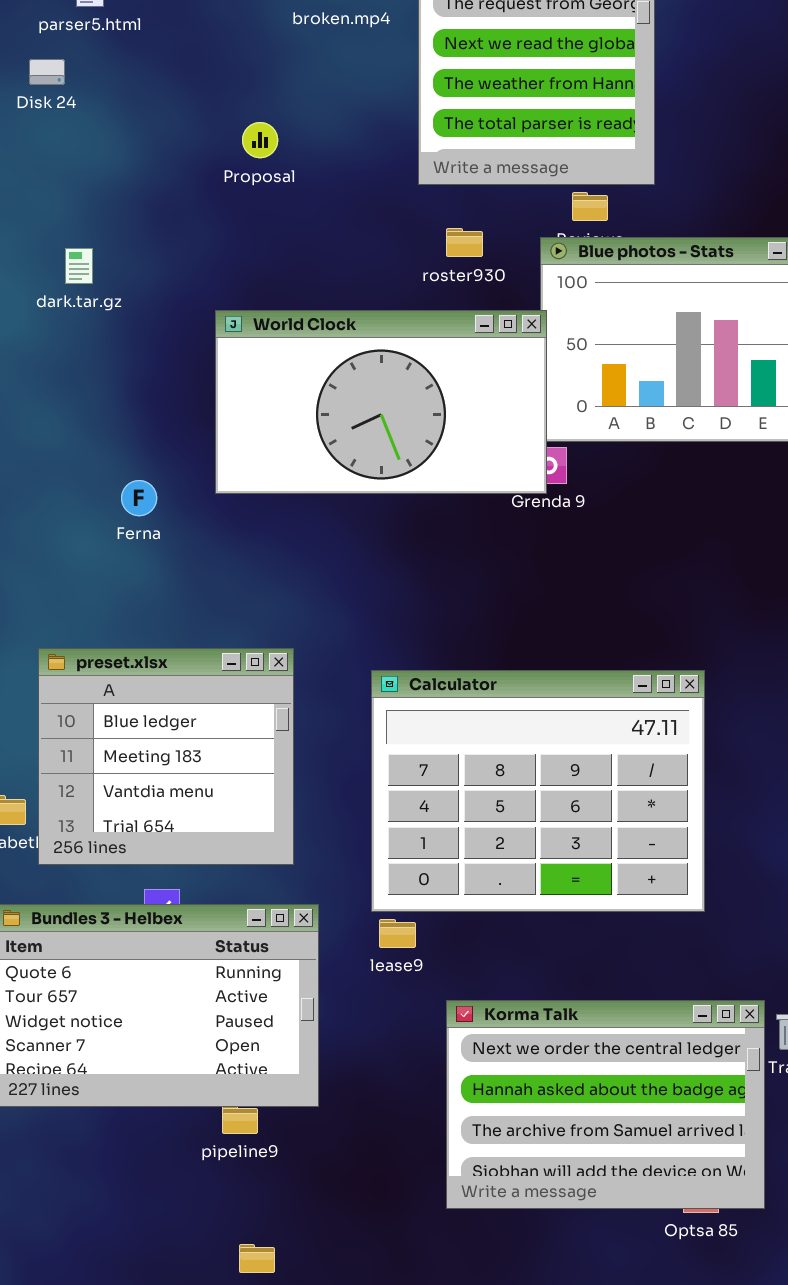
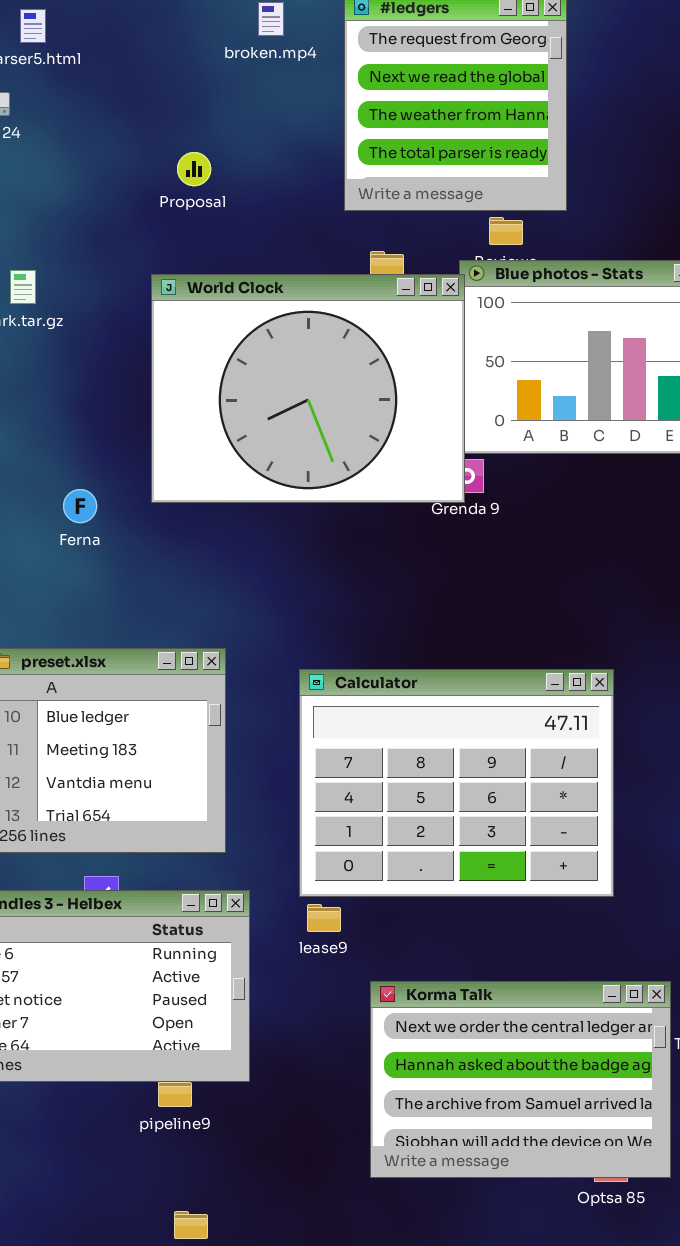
World Clock: [215,310,547,494] -> [151,274,465,503], resized

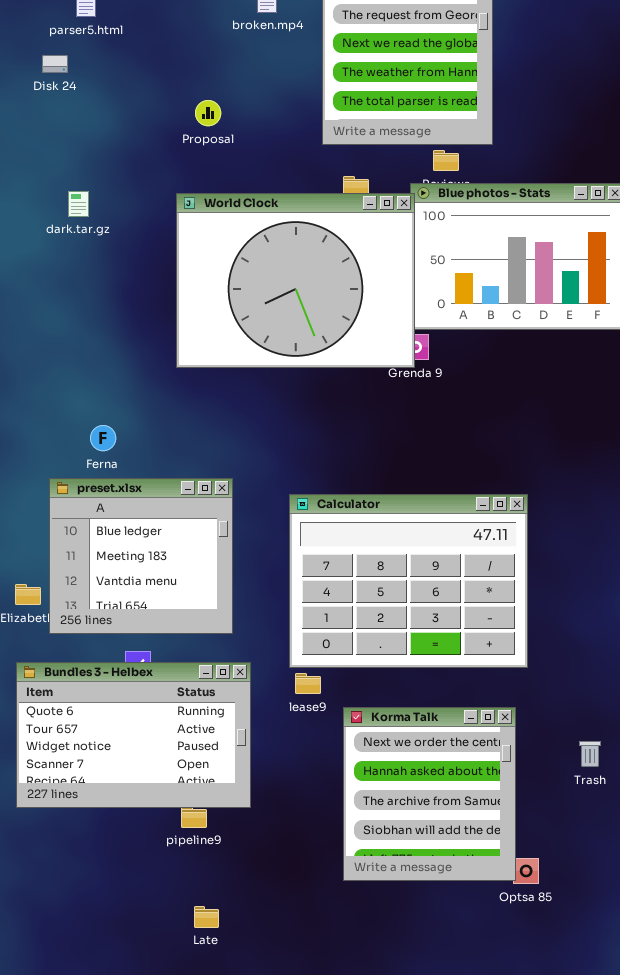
Ferna: [63,489,97,523] -> [90,425,116,451], moved
Korma Talk: [370,981,671,1178] -> [343,707,516,881], resized

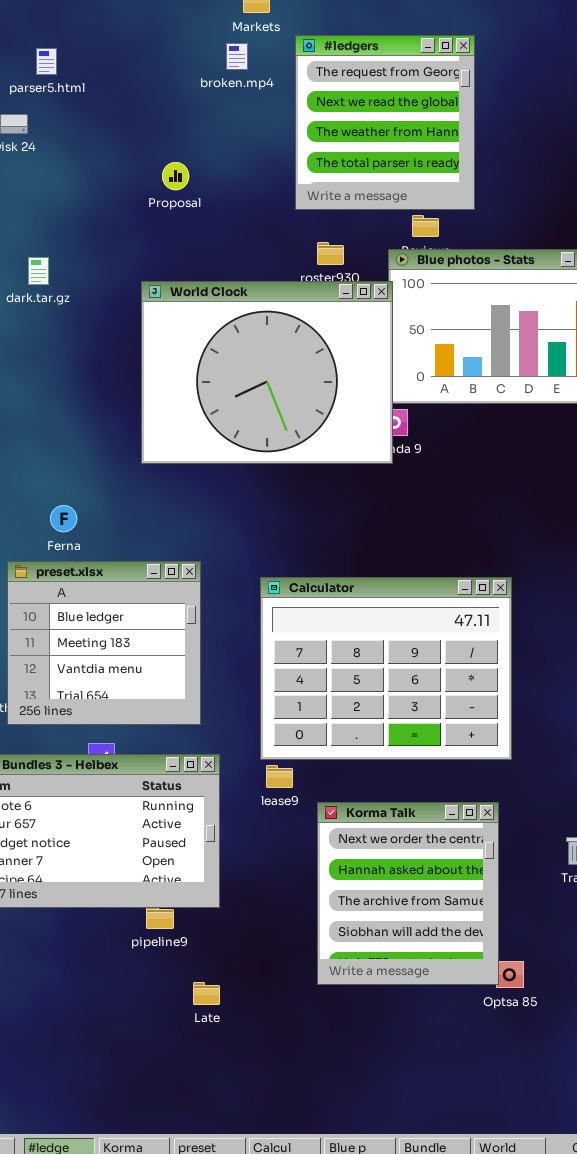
World Clock: [176,193,415,368] -> [141,281,393,464], moved
Late: [194,906,219,928] -> [193,982,220,1005], moved

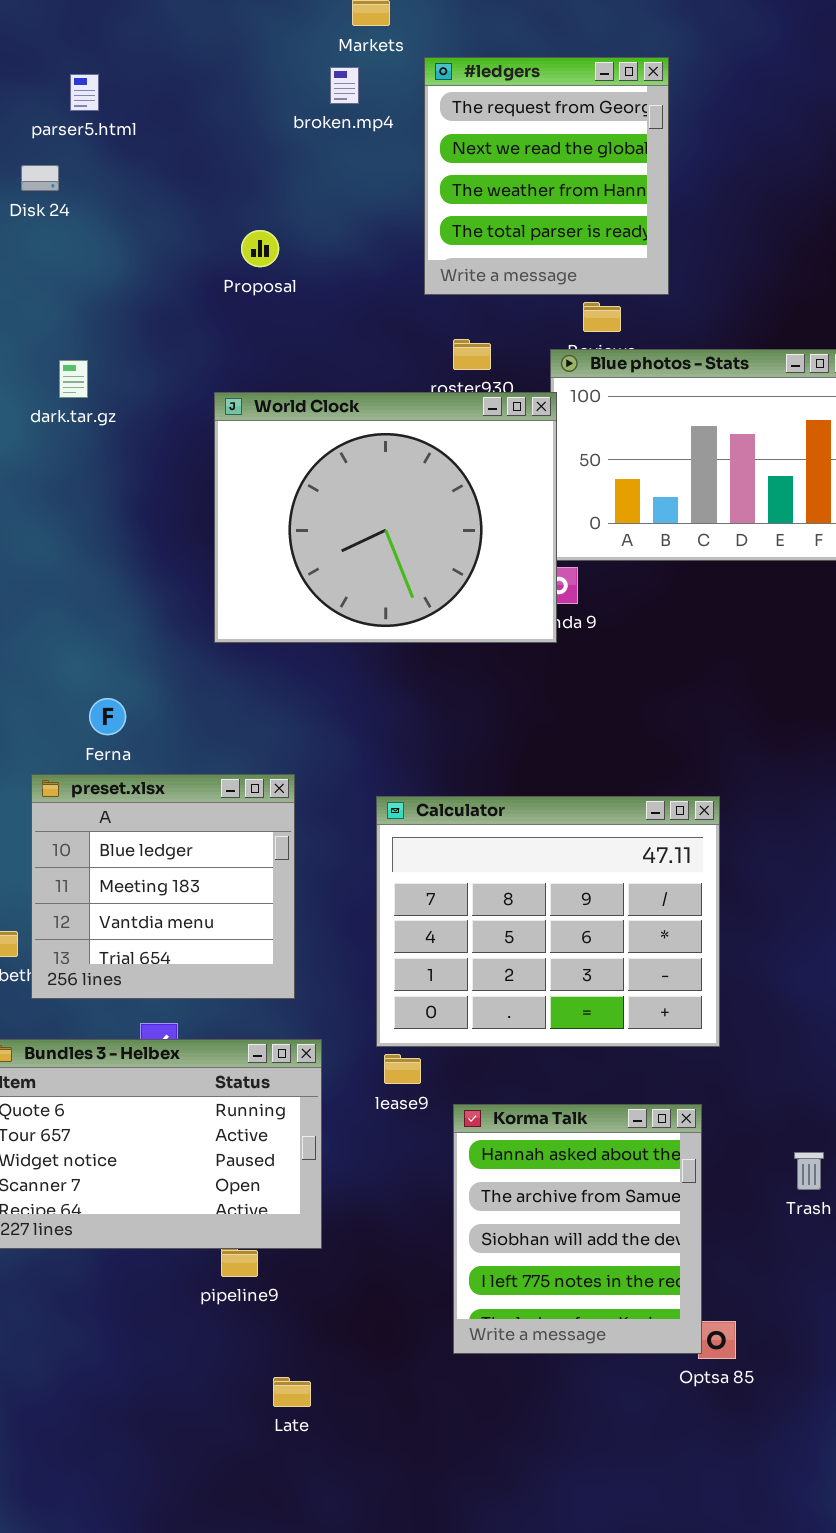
Korma Talk: [317,802,499,985] -> [453,1104,702,1354], scrolled down 1 row
Late: [193,982,220,1005] -> [273,1377,311,1407], moved

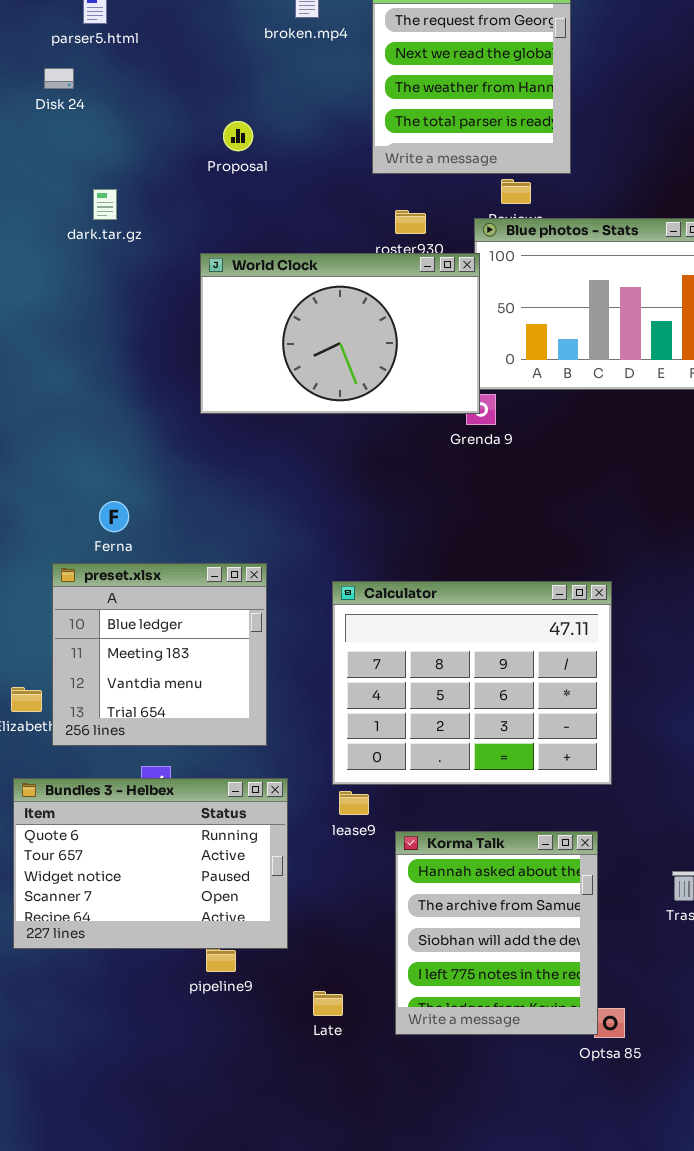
dark.tar.gz: [59,360,88,398] -> [93,189,117,220], moved
World Clock: [214,392,557,643] -> [200,253,480,414], resized
Late: [273,1377,311,1407] -> [313,991,343,1016], moved

